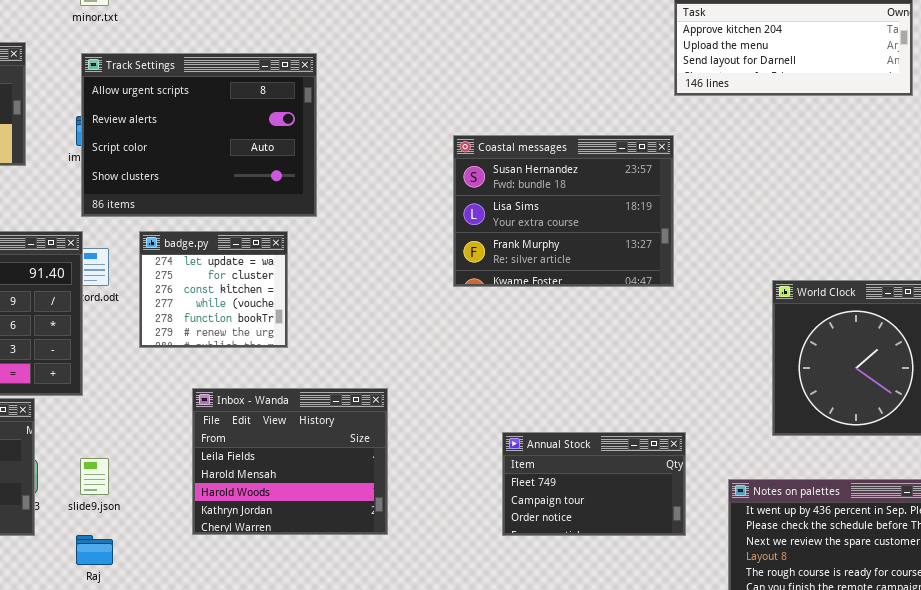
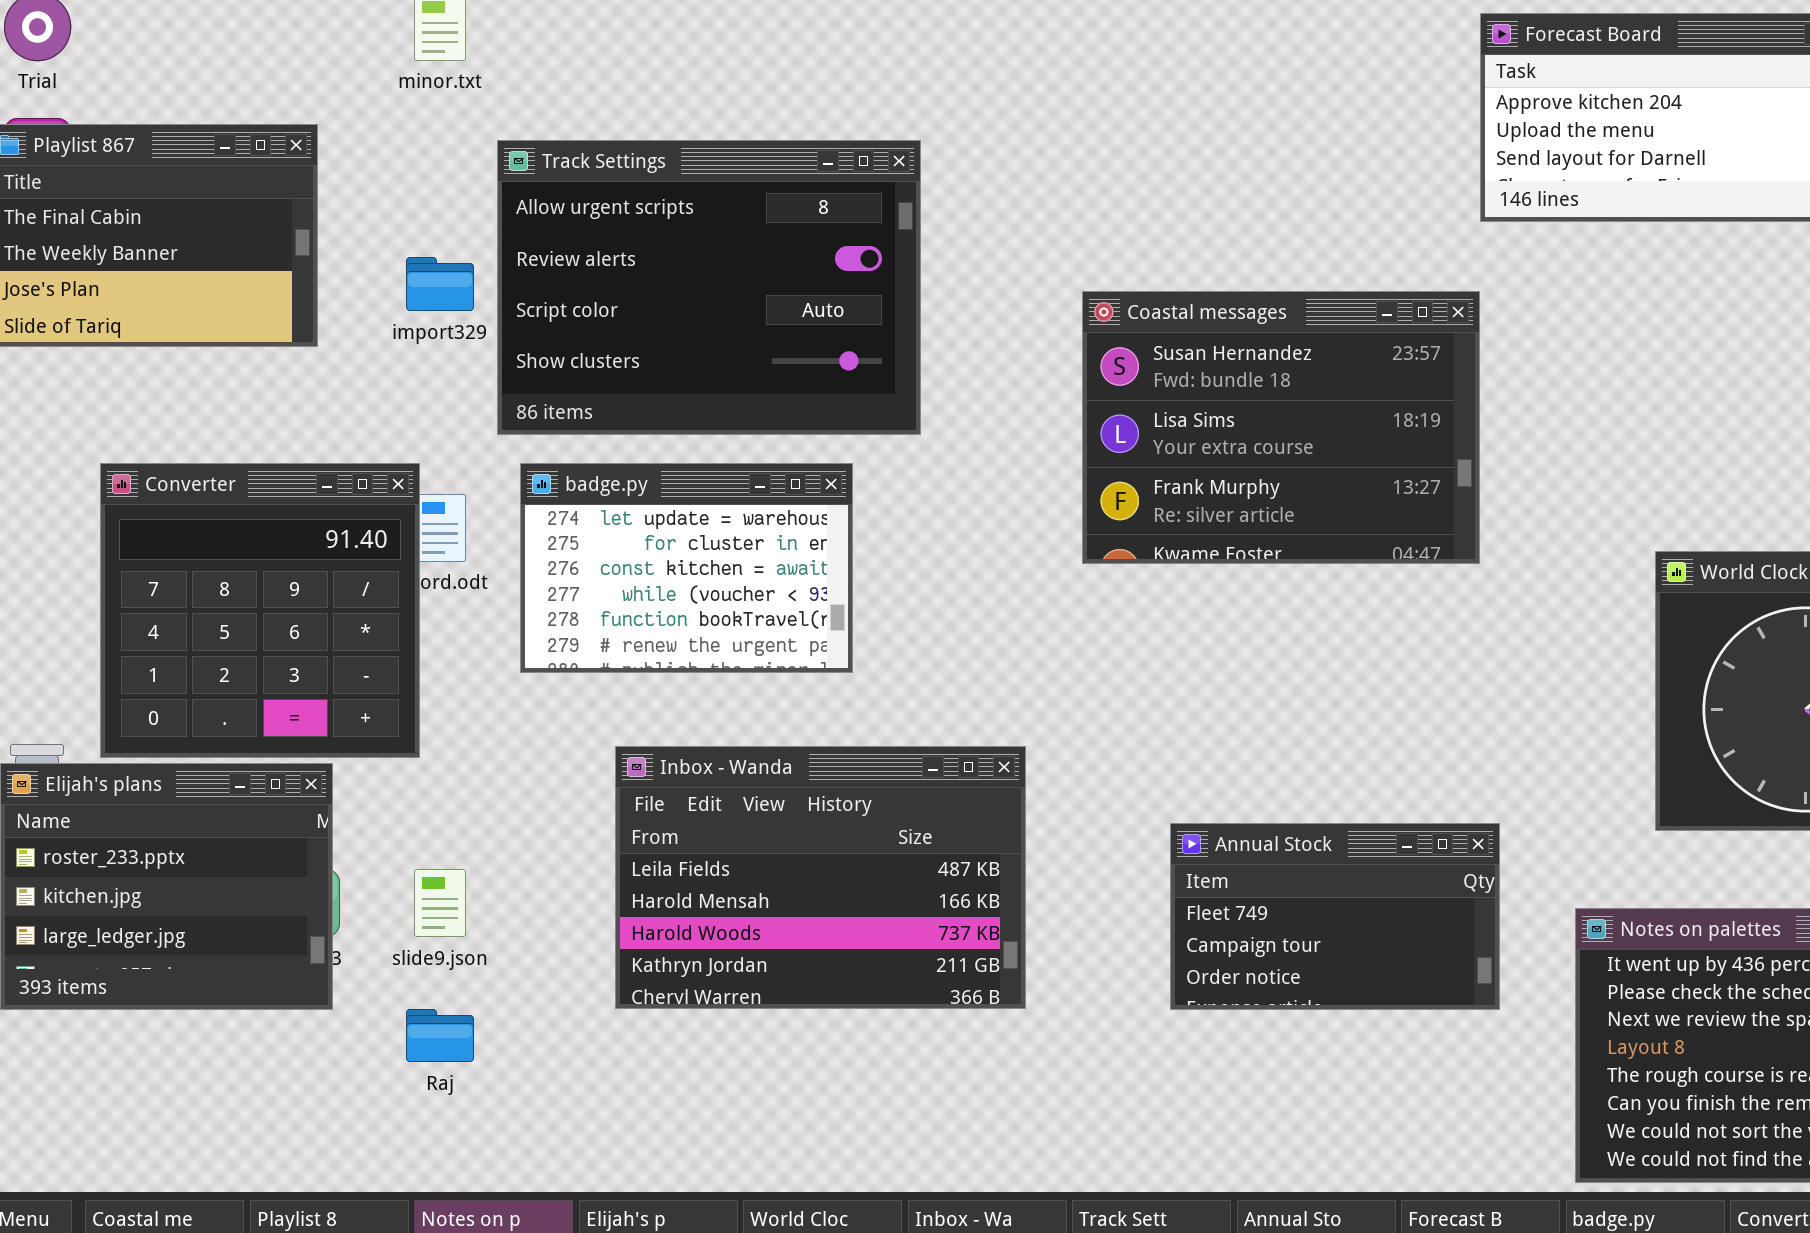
Track Settings: [81,53,317,217] -> [497,140,921,435], moved
badge.py: [139,231,288,348] -> [520,463,853,673], resized
Inbox - Wanda: [192,388,388,535] -> [615,746,1026,1009], resized

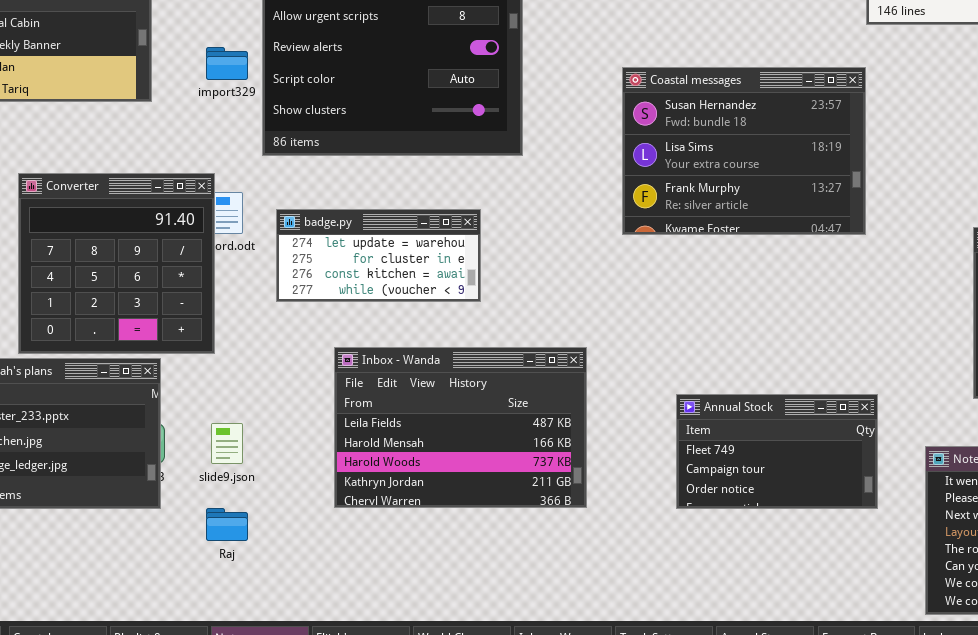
badge.py: [520,463,853,673] -> [276,209,481,302], resized

